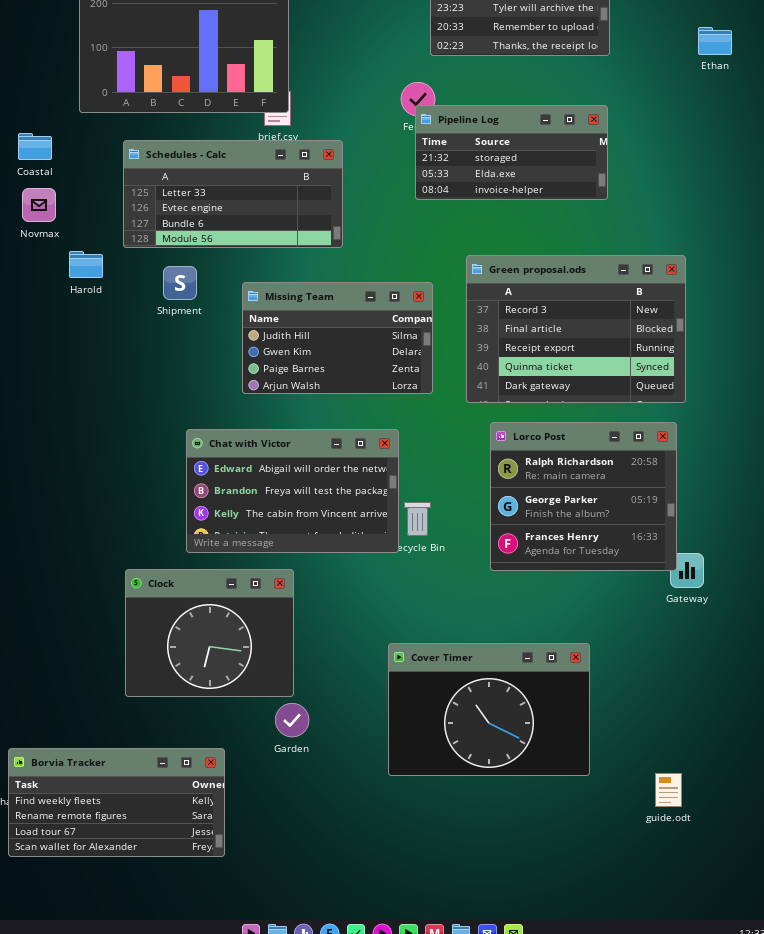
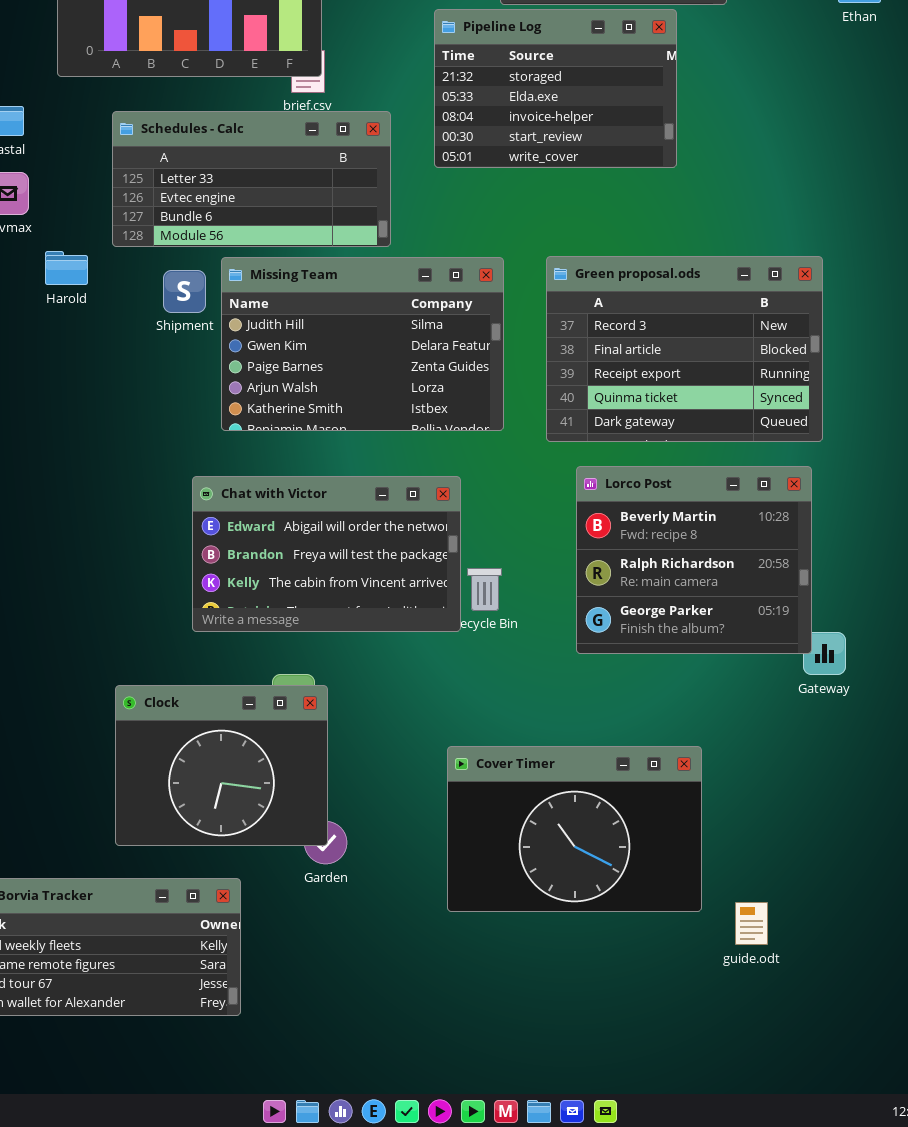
Pipeline Log: [415,105,608,200] -> [434,9,677,168], moved, resized
Missing Team: [242,282,433,394] -> [221,257,504,431], resized
Lorco Post: [490,422,677,571] -> [576,466,812,654], scrolled up 1 row
Clock: [125,569,294,697] -> [115,685,328,846], moved
guide.odt: [655,773,682,807] -> [735,902,768,945], moved

